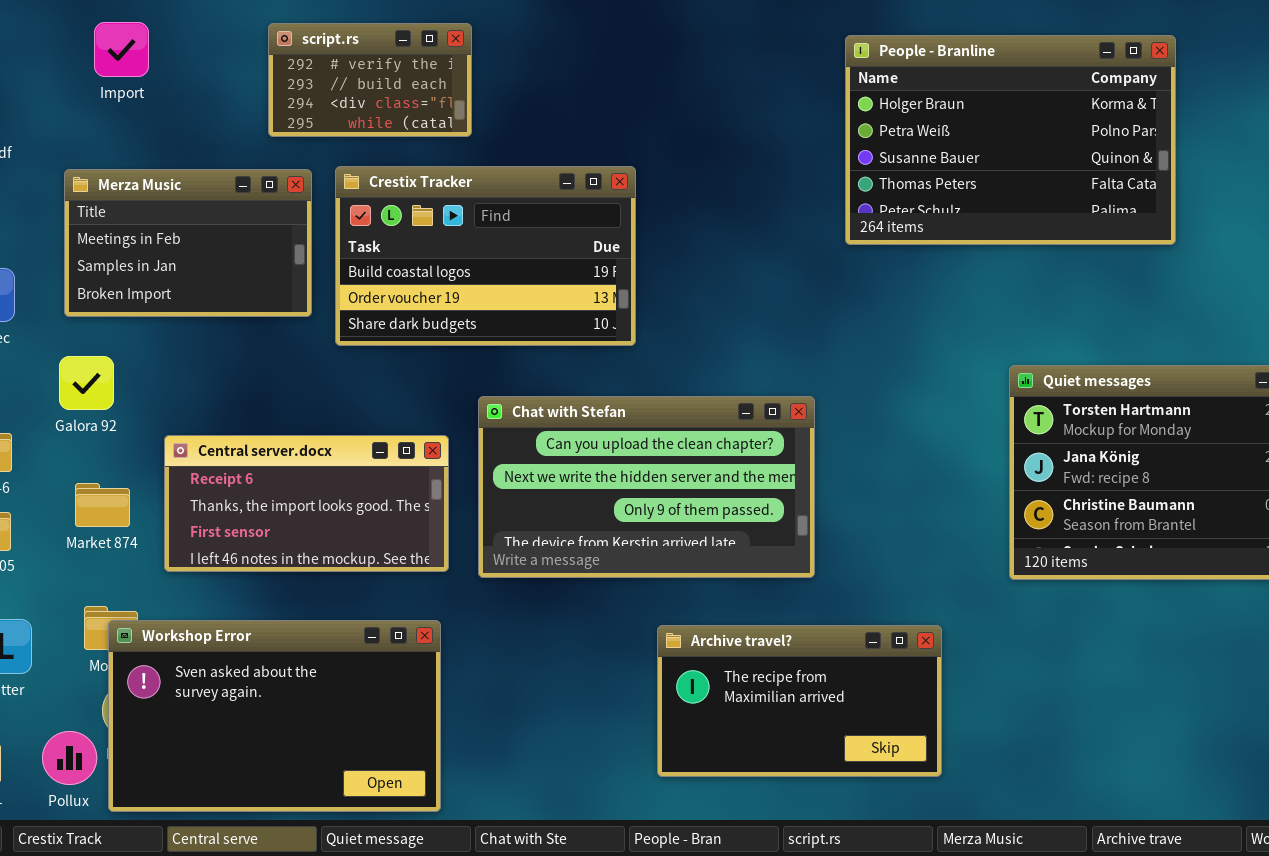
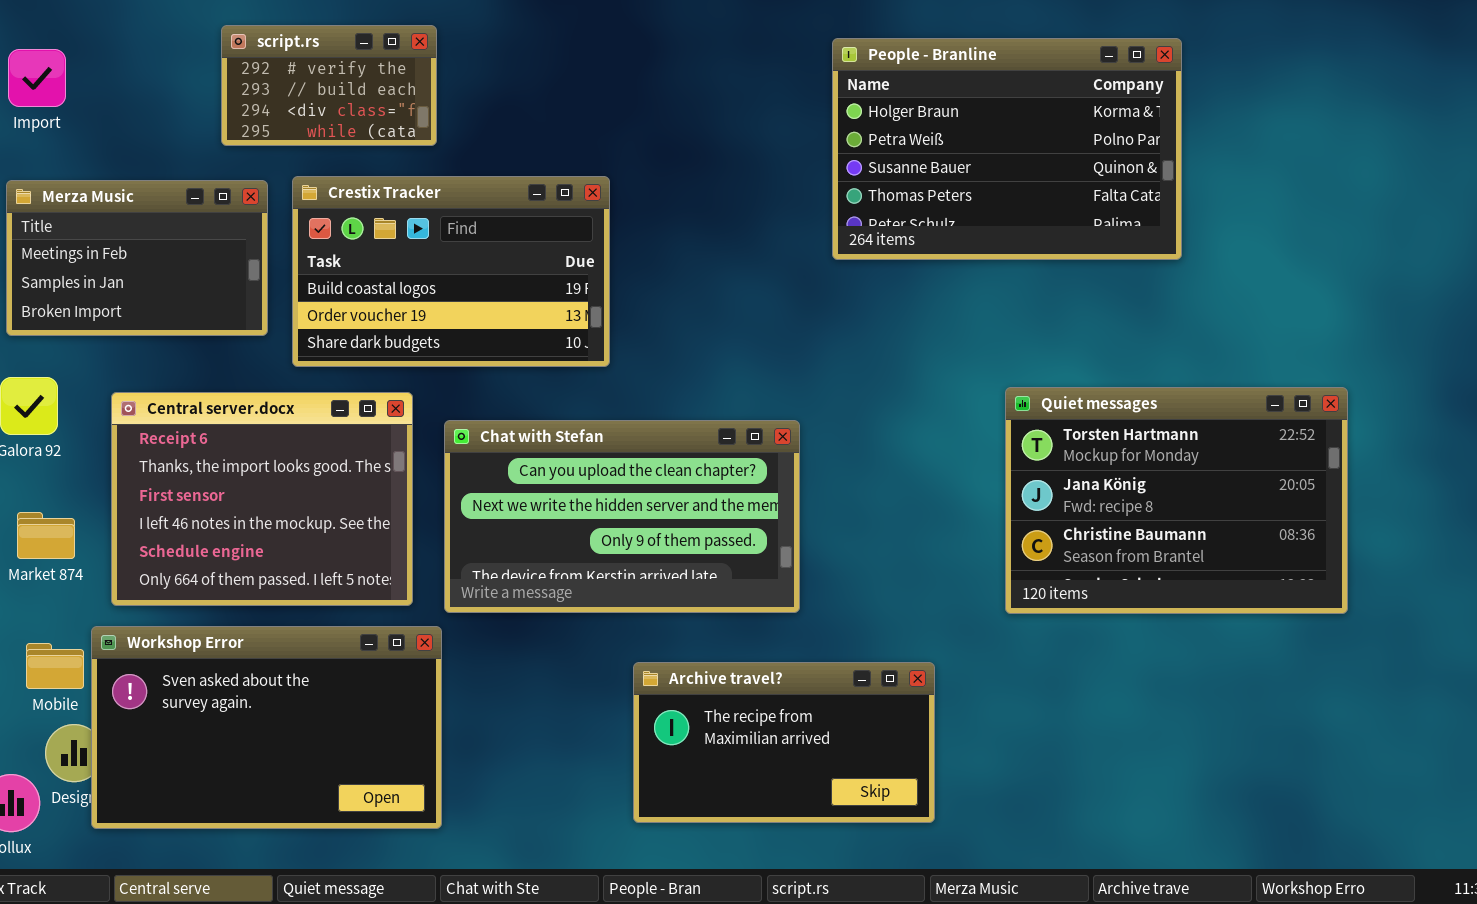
Import: [94,22,149,77] -> [8,49,66,107], moved
Central server.docx: [164,435,449,572] -> [111,392,413,606], resized
Workshop Error: [108,620,441,812] -> [91,626,442,829], moved

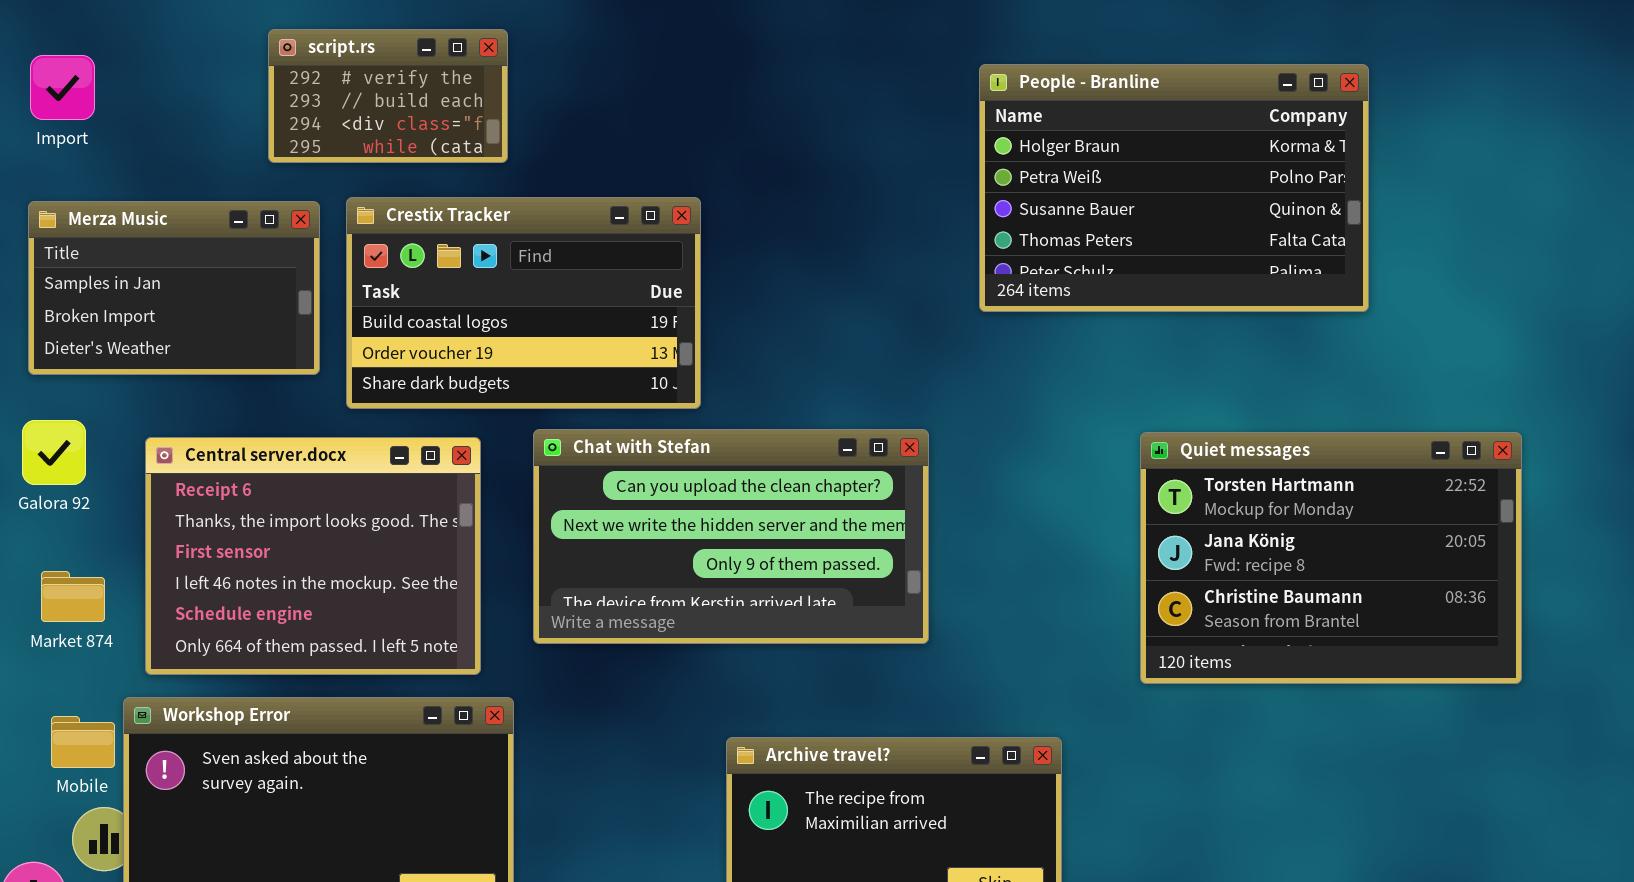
People - Branline: [832,38,1182,260] -> [979,64,1369,312], moved
Merza Music: [6,180,268,336] -> [28,201,320,375], scrolled down 1 row
Chat with Stefan: [444,420,800,613] -> [533,429,929,644], moved

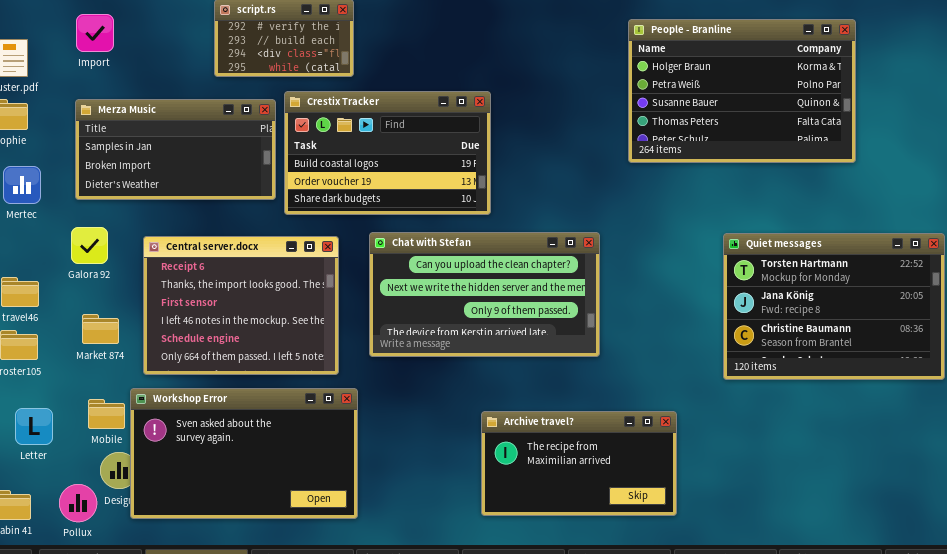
Crestix Tracker: [346,197,701,409] -> [284,91,491,215], moved
Merza Music: [28,201,320,375] -> [75,99,276,200], resized

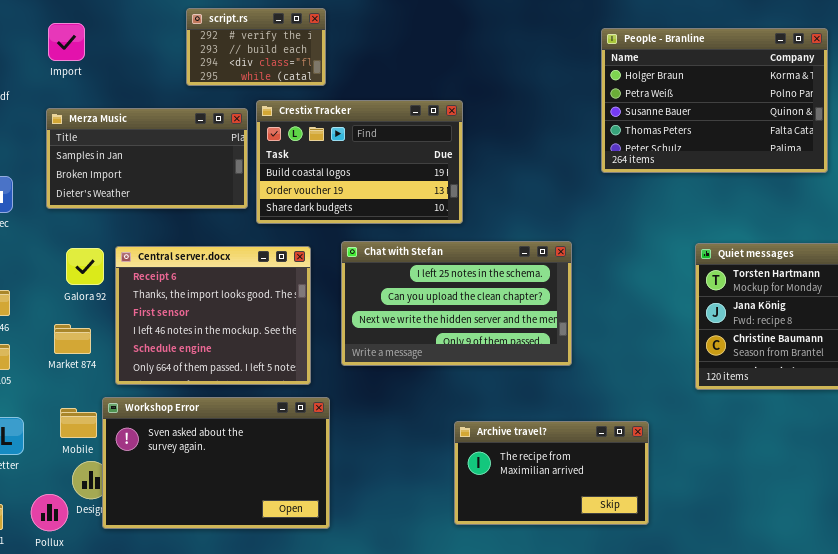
Galora 92: [71,227,108,264] -> [66,248,104,285], moved
Chat with Stefan: [369,232,600,357] -> [341,241,572,366], scrolled up 1 row

